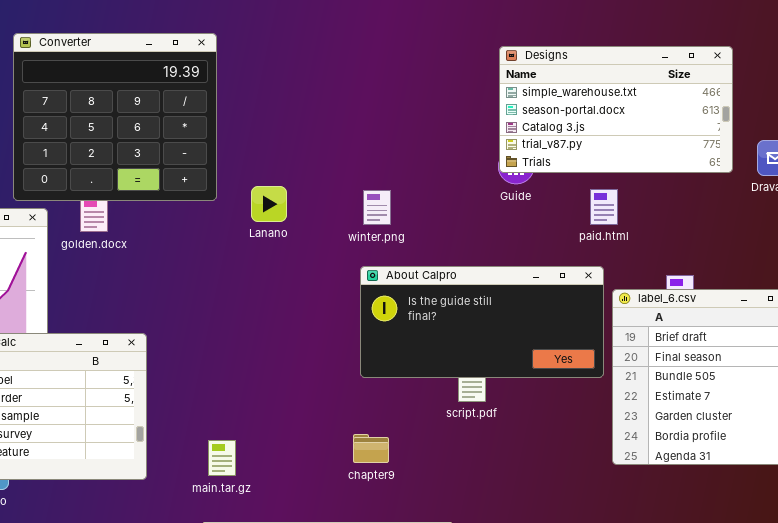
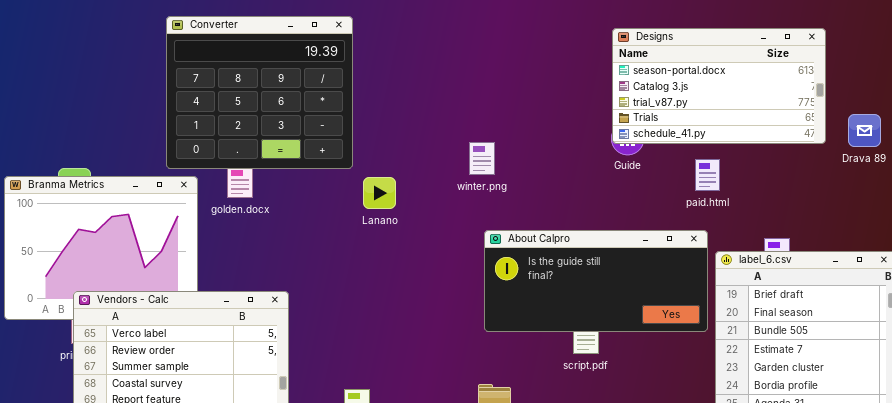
Designs: [499,46,733,173] -> [612,28,826,144], scrolled down 1 row
Lanano: [251,186,287,222] -> [363,177,396,209], moved
winter.png: [363,190,391,225] -> [469,142,495,175], moved

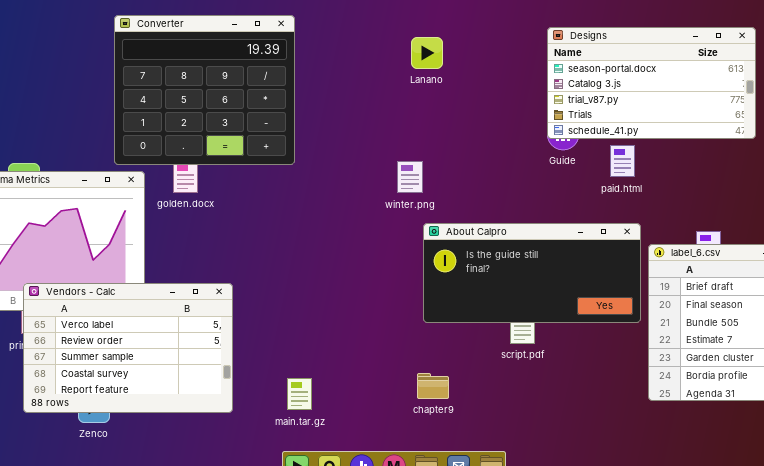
winter.png: [469,142,495,175] -> [397,161,423,193], moved
paid.html: [695,159,720,191] -> [610,145,635,177], moved
Lanano: [363,177,396,209] -> [411,37,443,69], moved

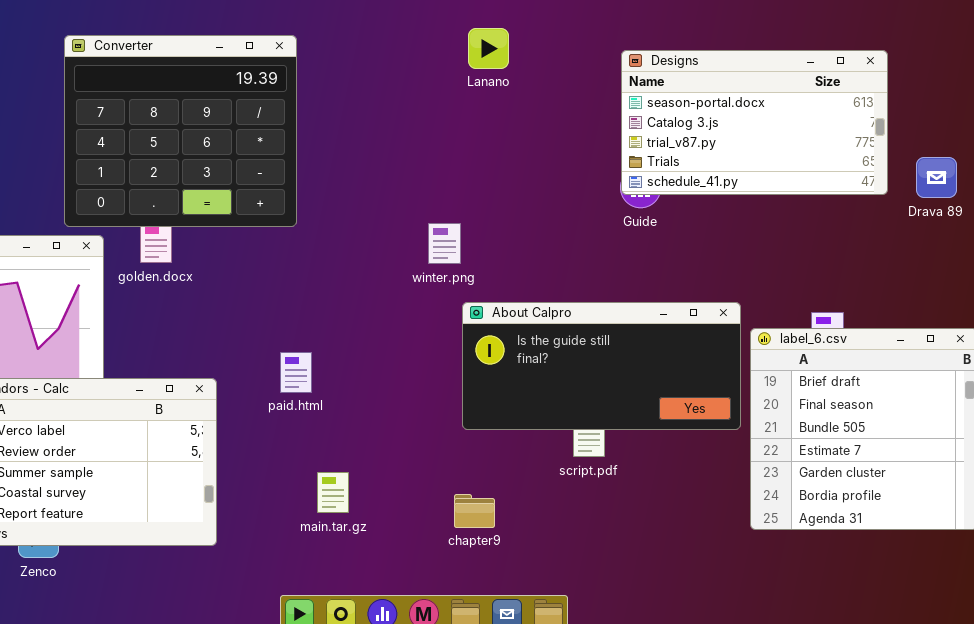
Lanano: [411,37,443,69] -> [468,28,509,69], moved
paid.html: [610,145,635,177] -> [280,352,312,393], moved
main.tar.gz: [287,378,312,410] -> [317,472,349,513], moved

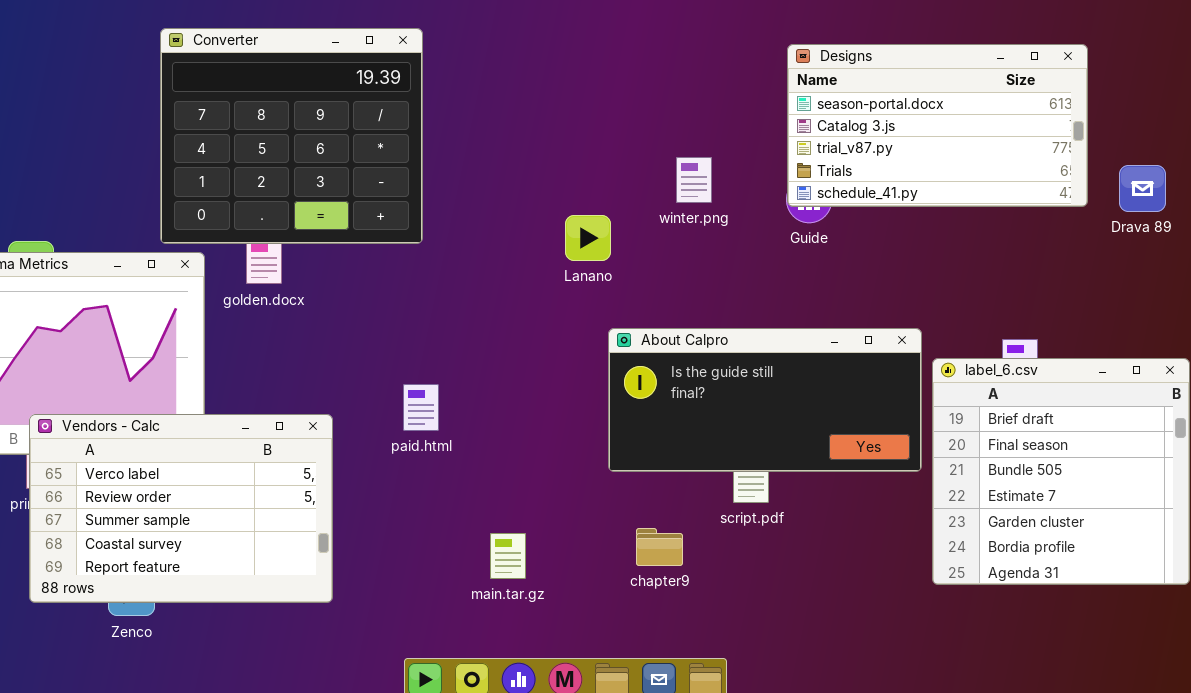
Lanano: [468,28,509,69] -> [565,215,611,261], moved
winter.png: [428,223,461,264] -> [676,157,712,203], moved
main.tar.gz: [317,472,349,513] -> [490,533,526,579], moved
chapter9: [454,494,495,528] -> [636,528,683,566], moved

